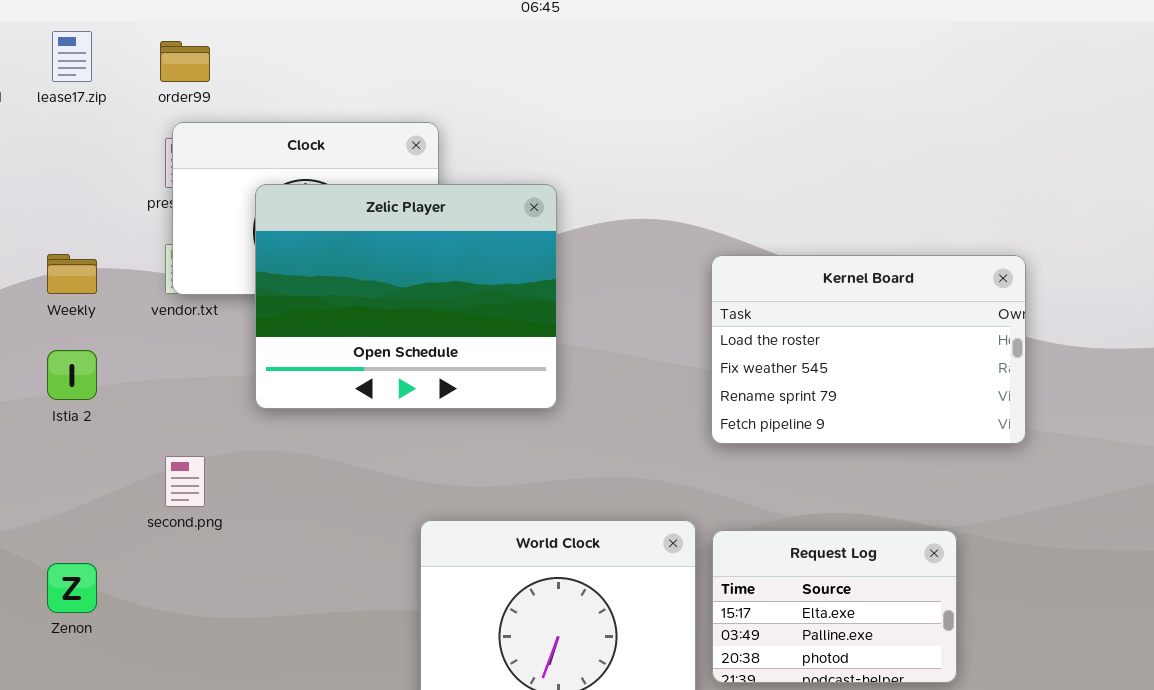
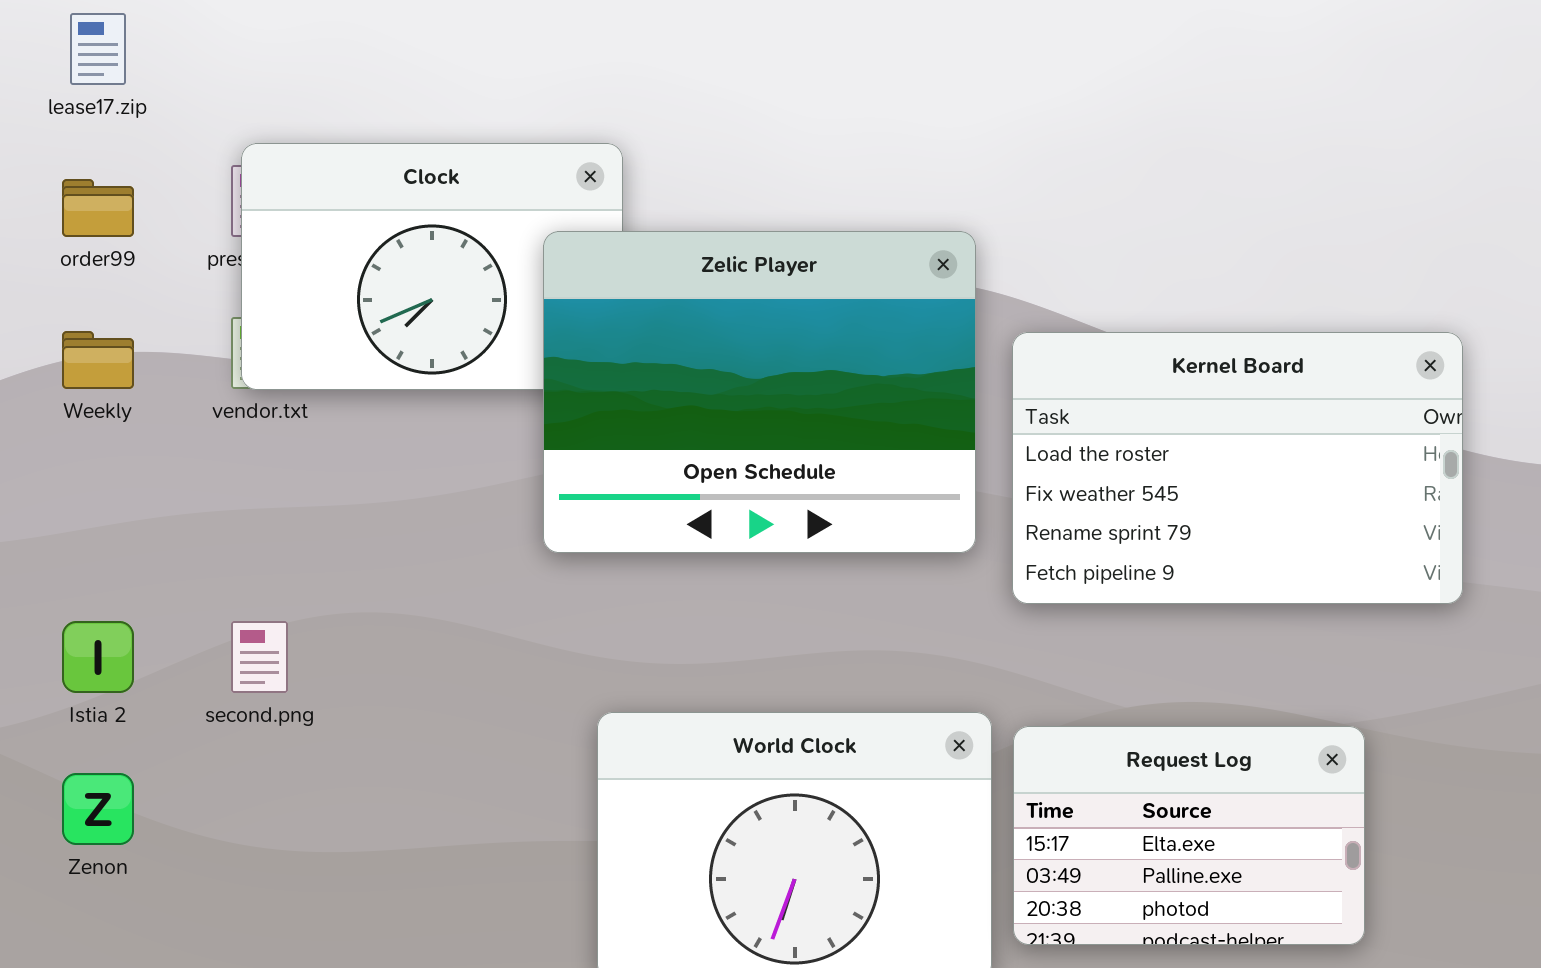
order99: [160,41,210,82] -> [62,179,134,237], moved
Zelic Player: [255,184,557,409] -> [543,231,976,553], moved
Istia 2: [47,350,97,400] -> [62,621,134,693], moved

